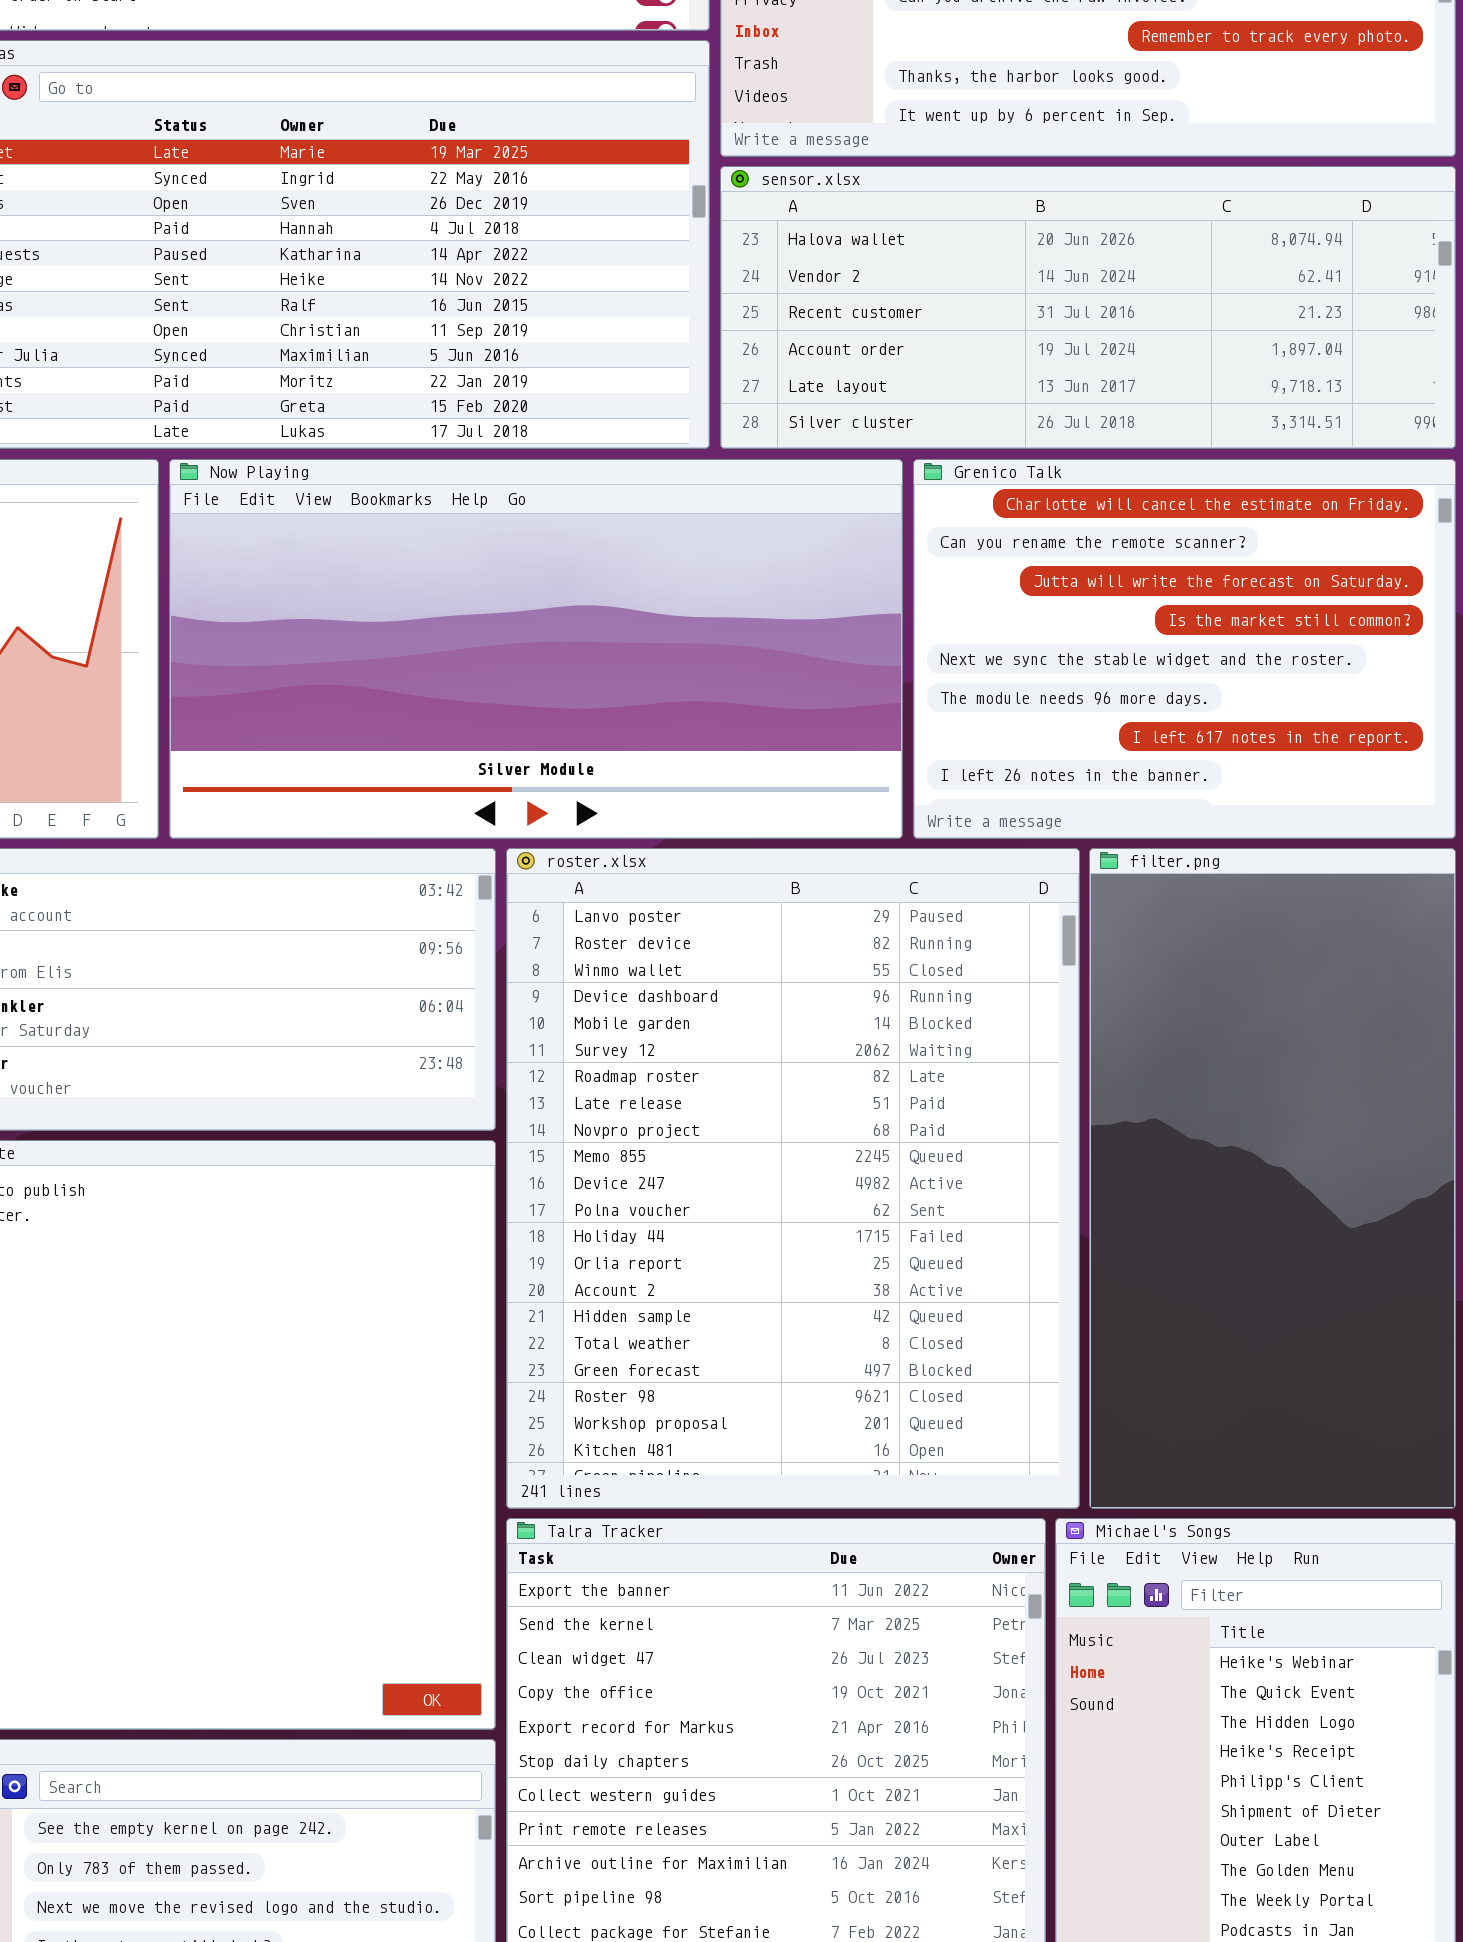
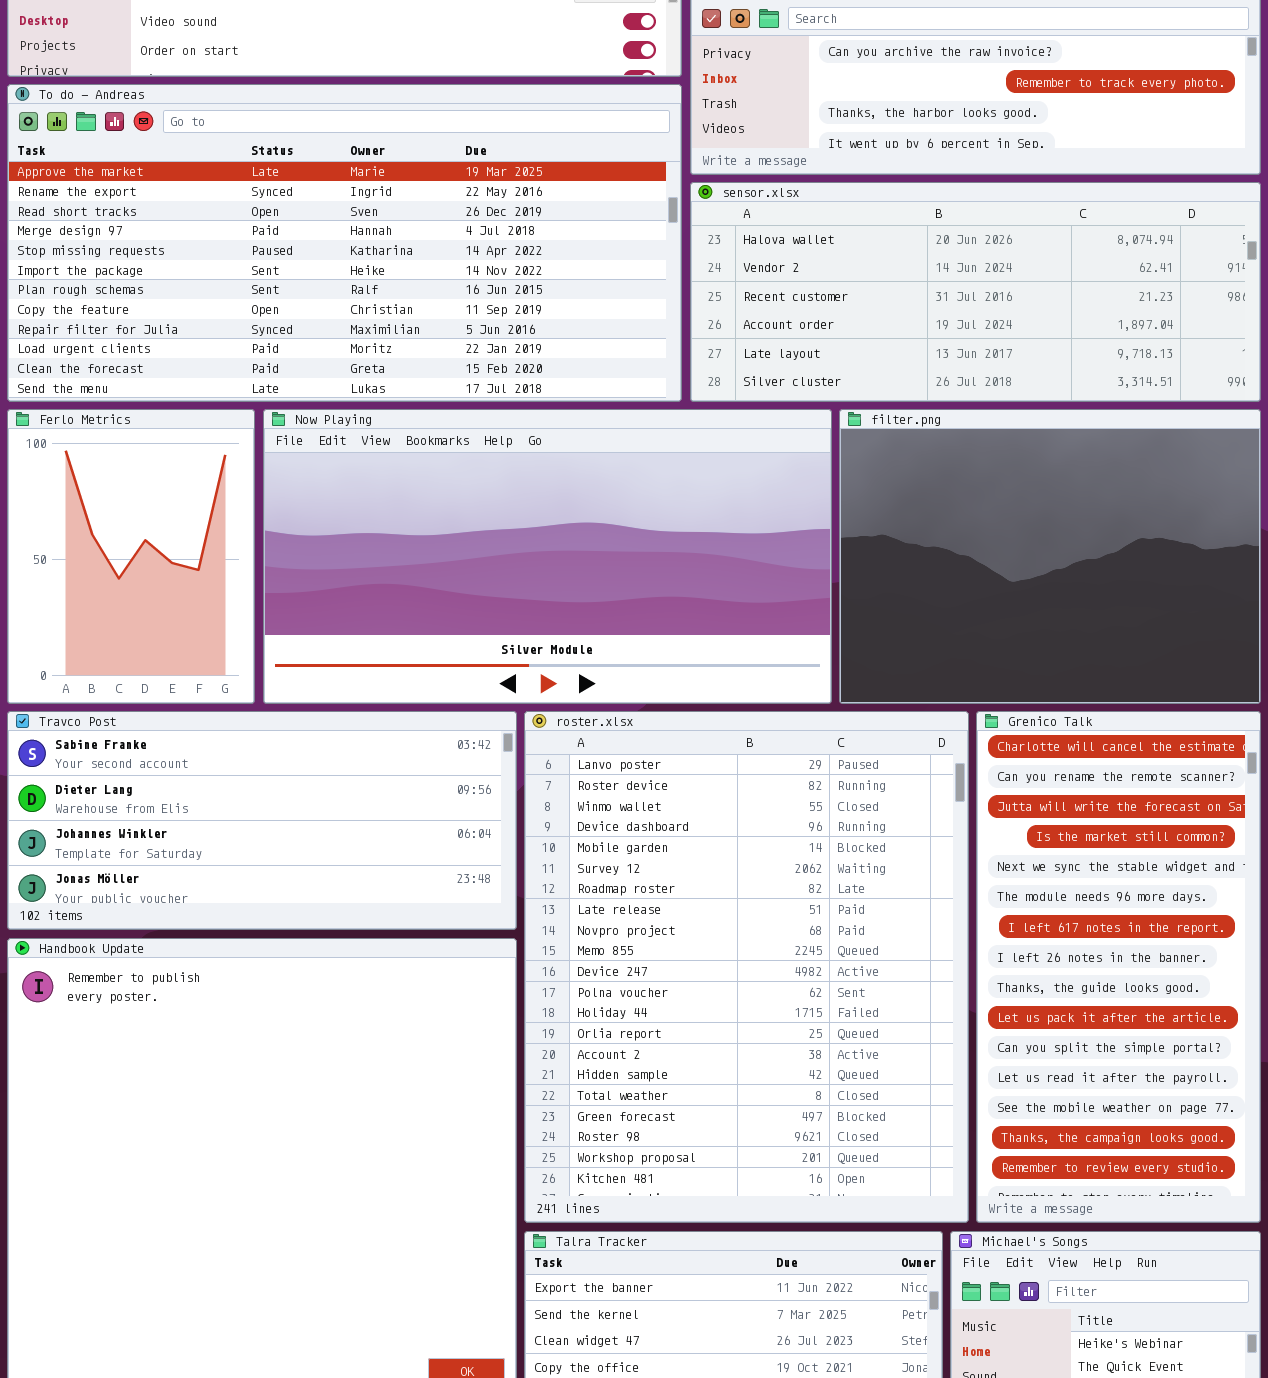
Grenico Talk: [913,459,1456,839] -> [976,711,1261,1223], moved, resized
filter.png: [1089,848,1456,1509] -> [839,409,1261,704], moved, resized

